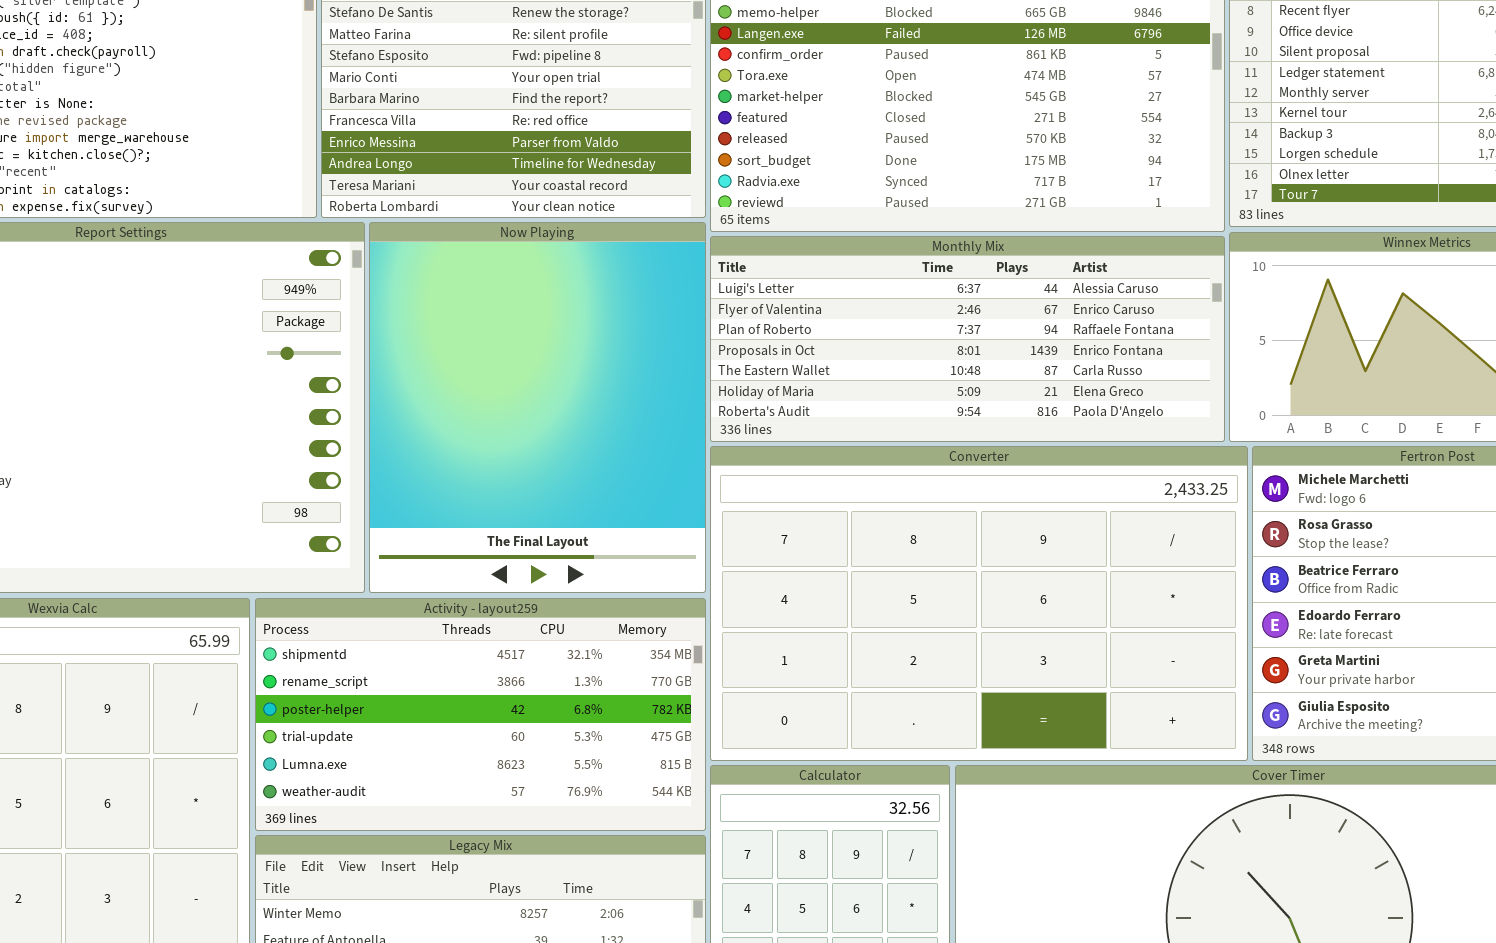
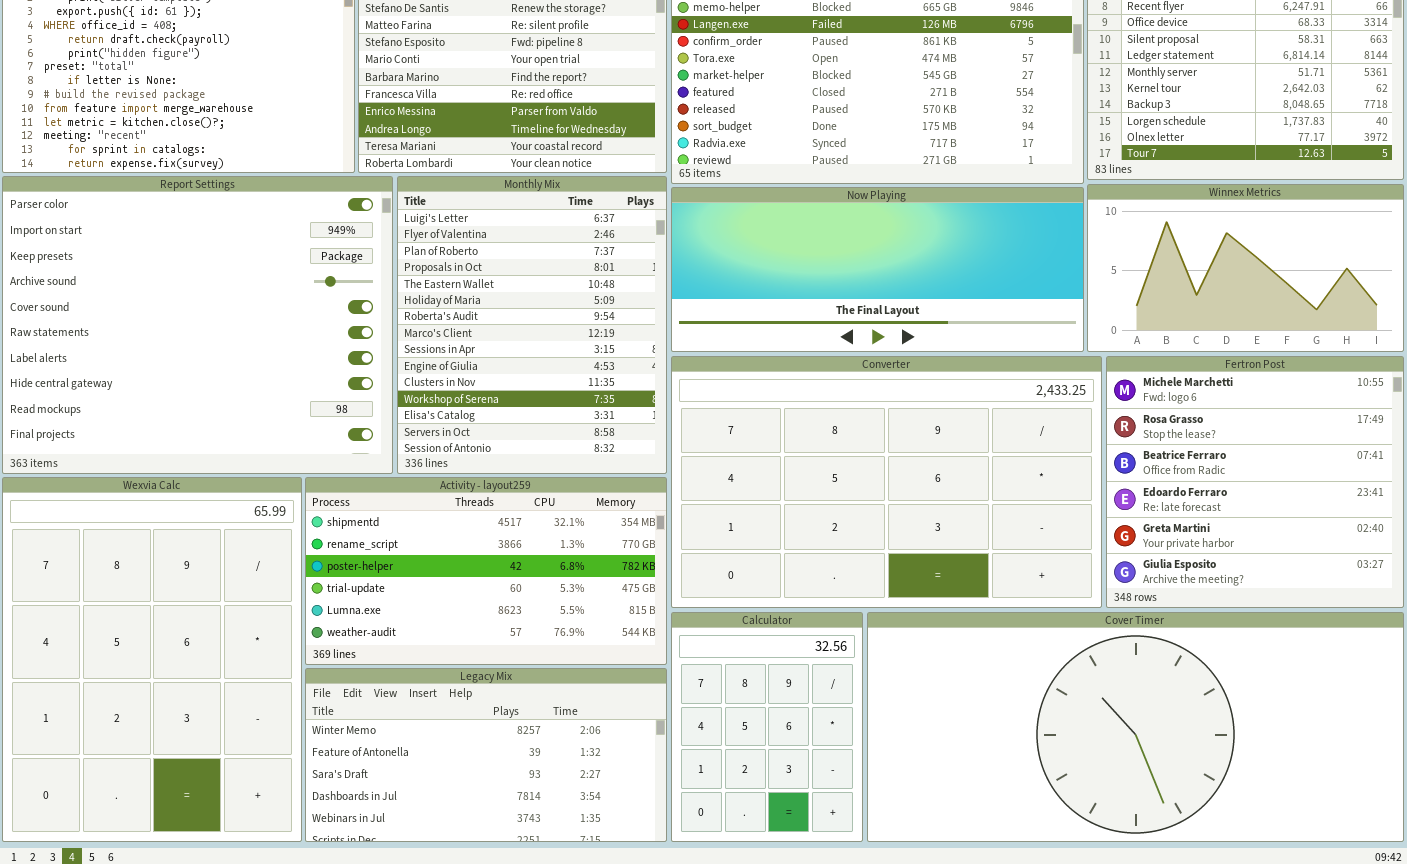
Now Playing: [369,222,706,593] -> [671,187,1084,352], moved, resized
Monthly Mix: [710,236,1225,442] -> [397,176,667,474], moved, resized

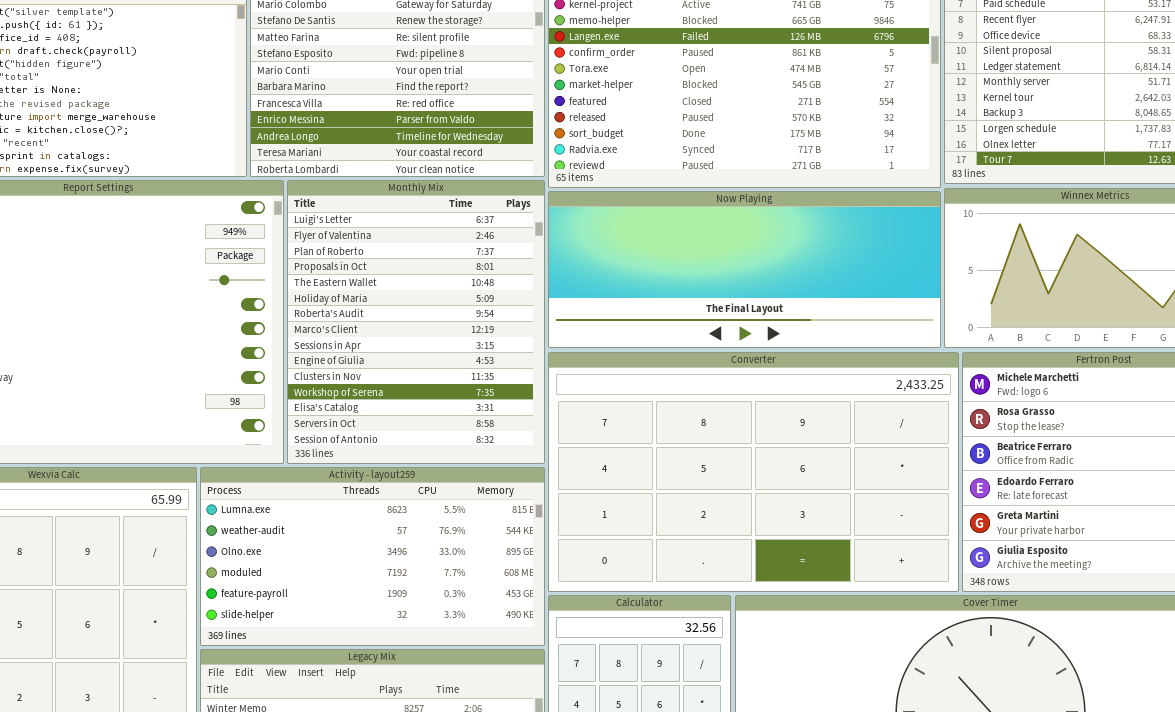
Activity - layout259: [305,477,667,665] -> [200,467,545,646], scrolled down 4 rows

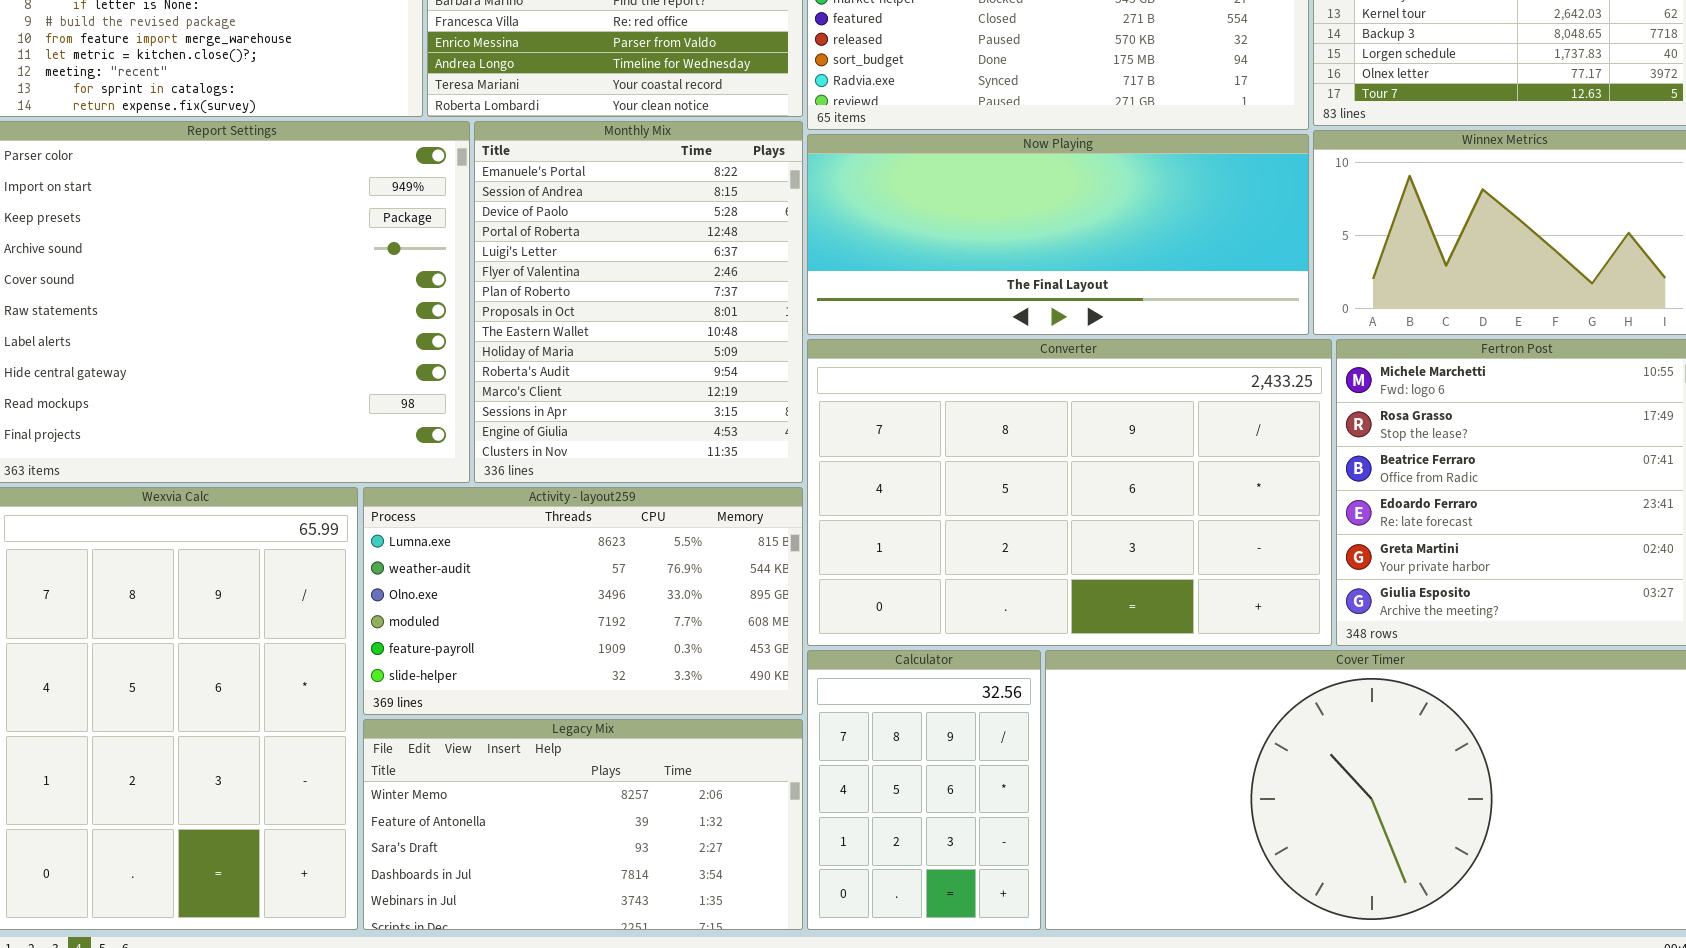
Monthly Mix: [287,180,545,464] -> [474,121,803,483], scrolled up 4 rows

